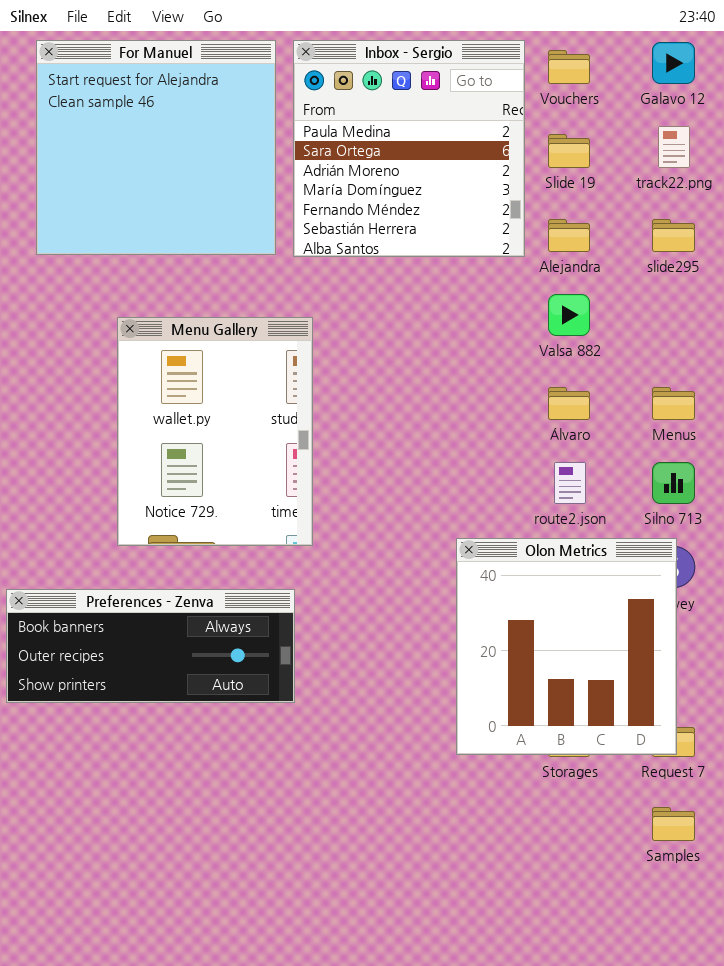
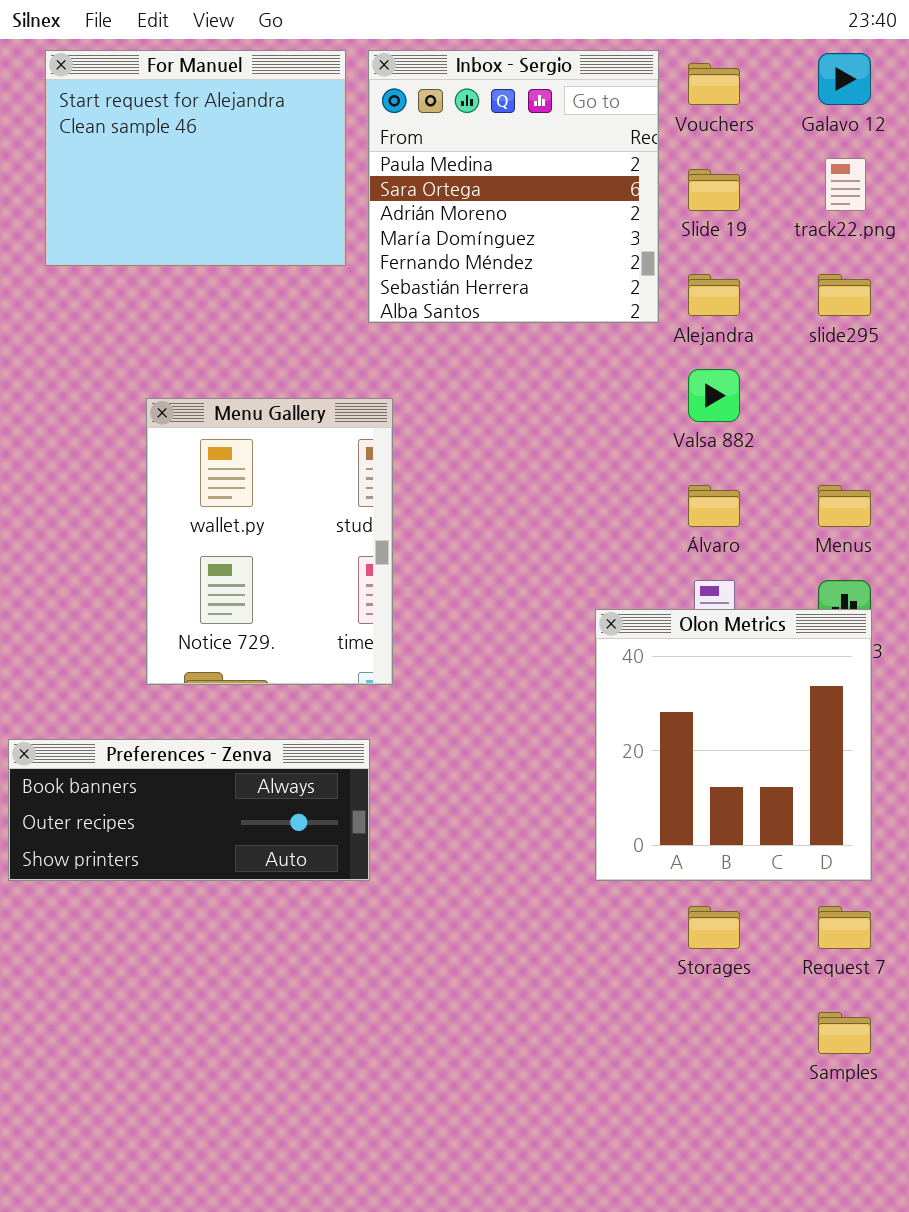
For Manuel: [36,40,276,255] -> [45,50,346,266], resized
Olon Metrics: [456,538,677,755] -> [595,609,872,881], moved

